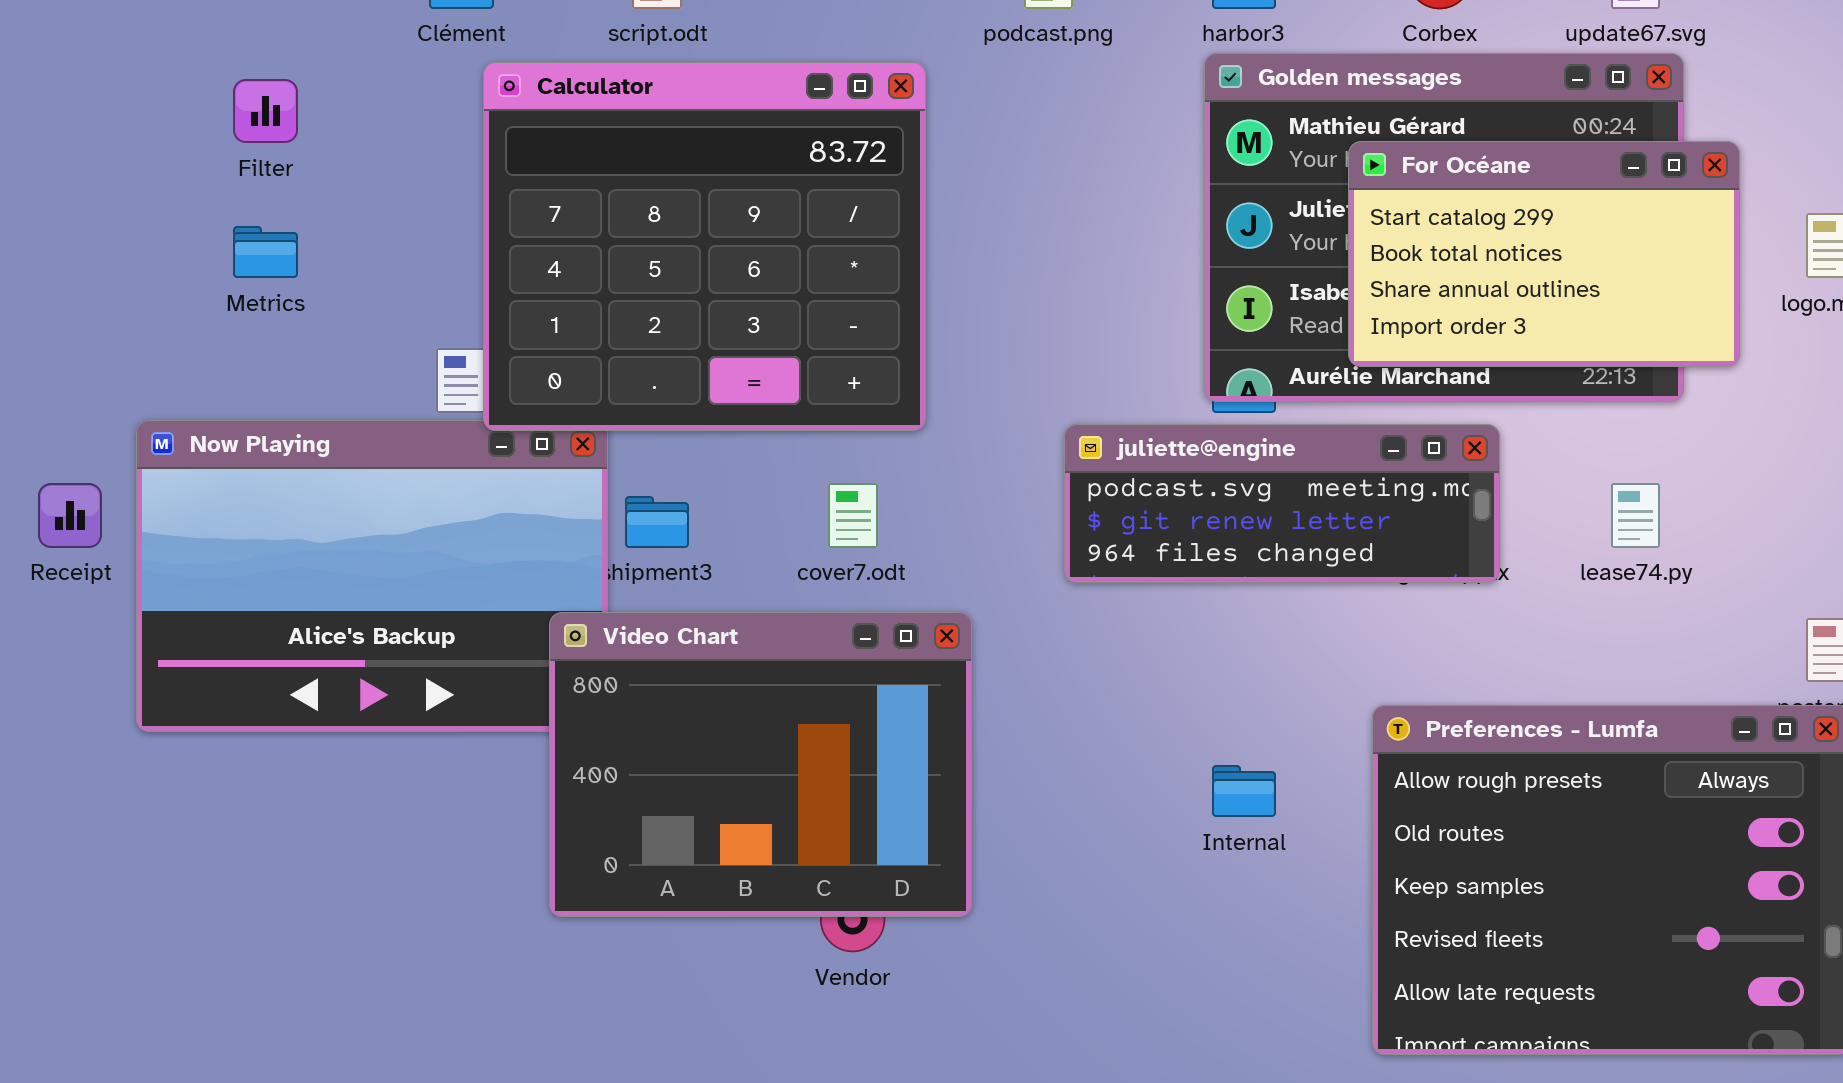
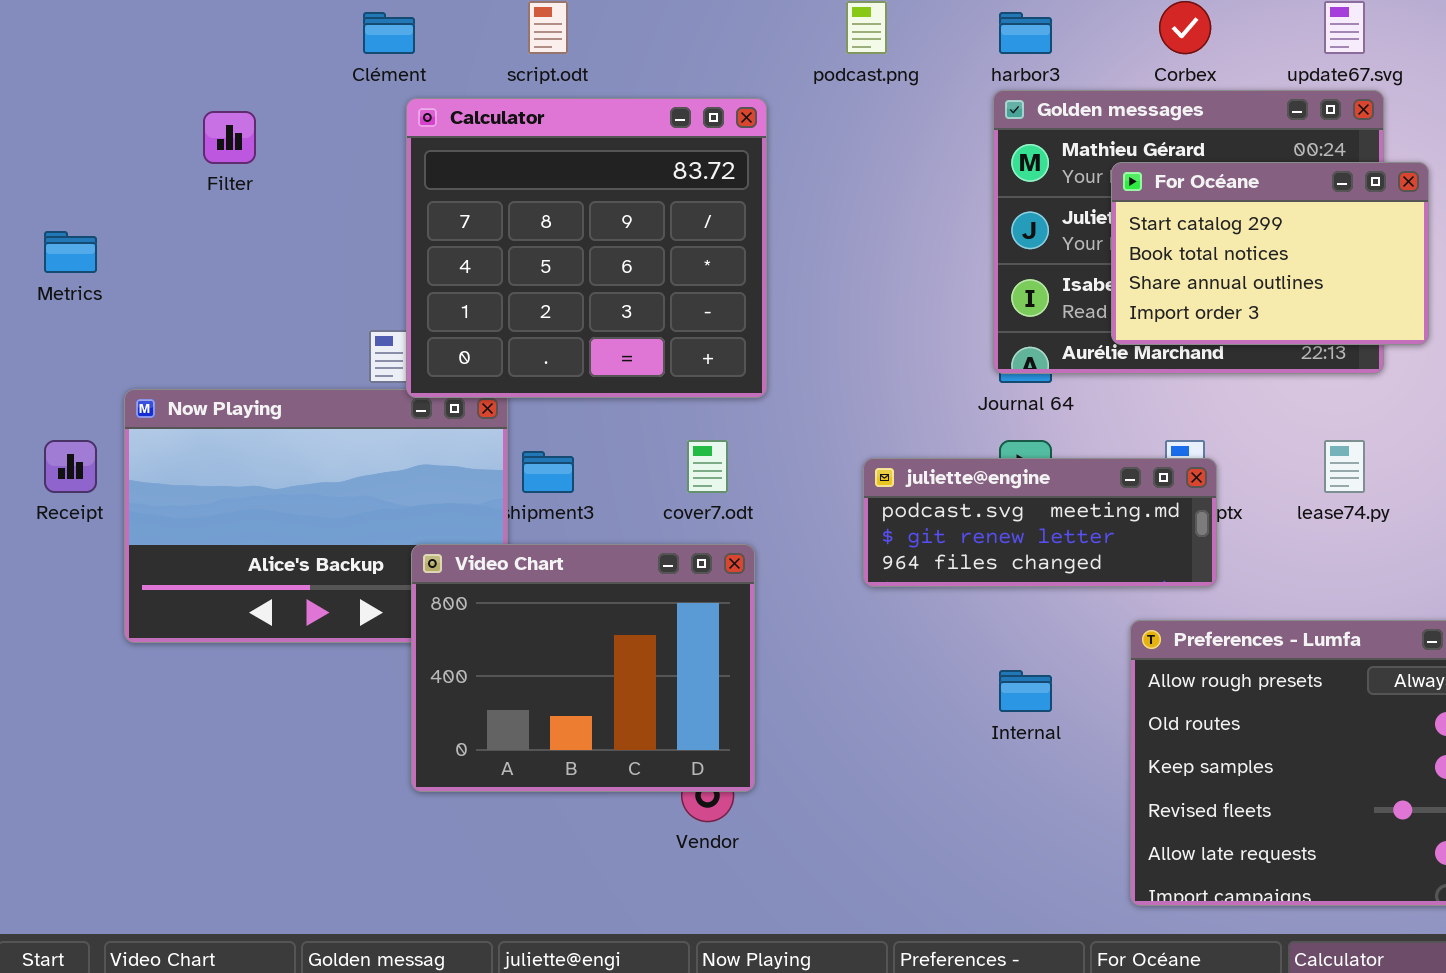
Metrics: [233,226,298,278] -> [44,231,97,273], moved
juliette@engine: [1064,424,1500,583] -> [863,458,1217,587], moved
Video Chart: [549,612,972,917] -> [411,544,755,792], moved

